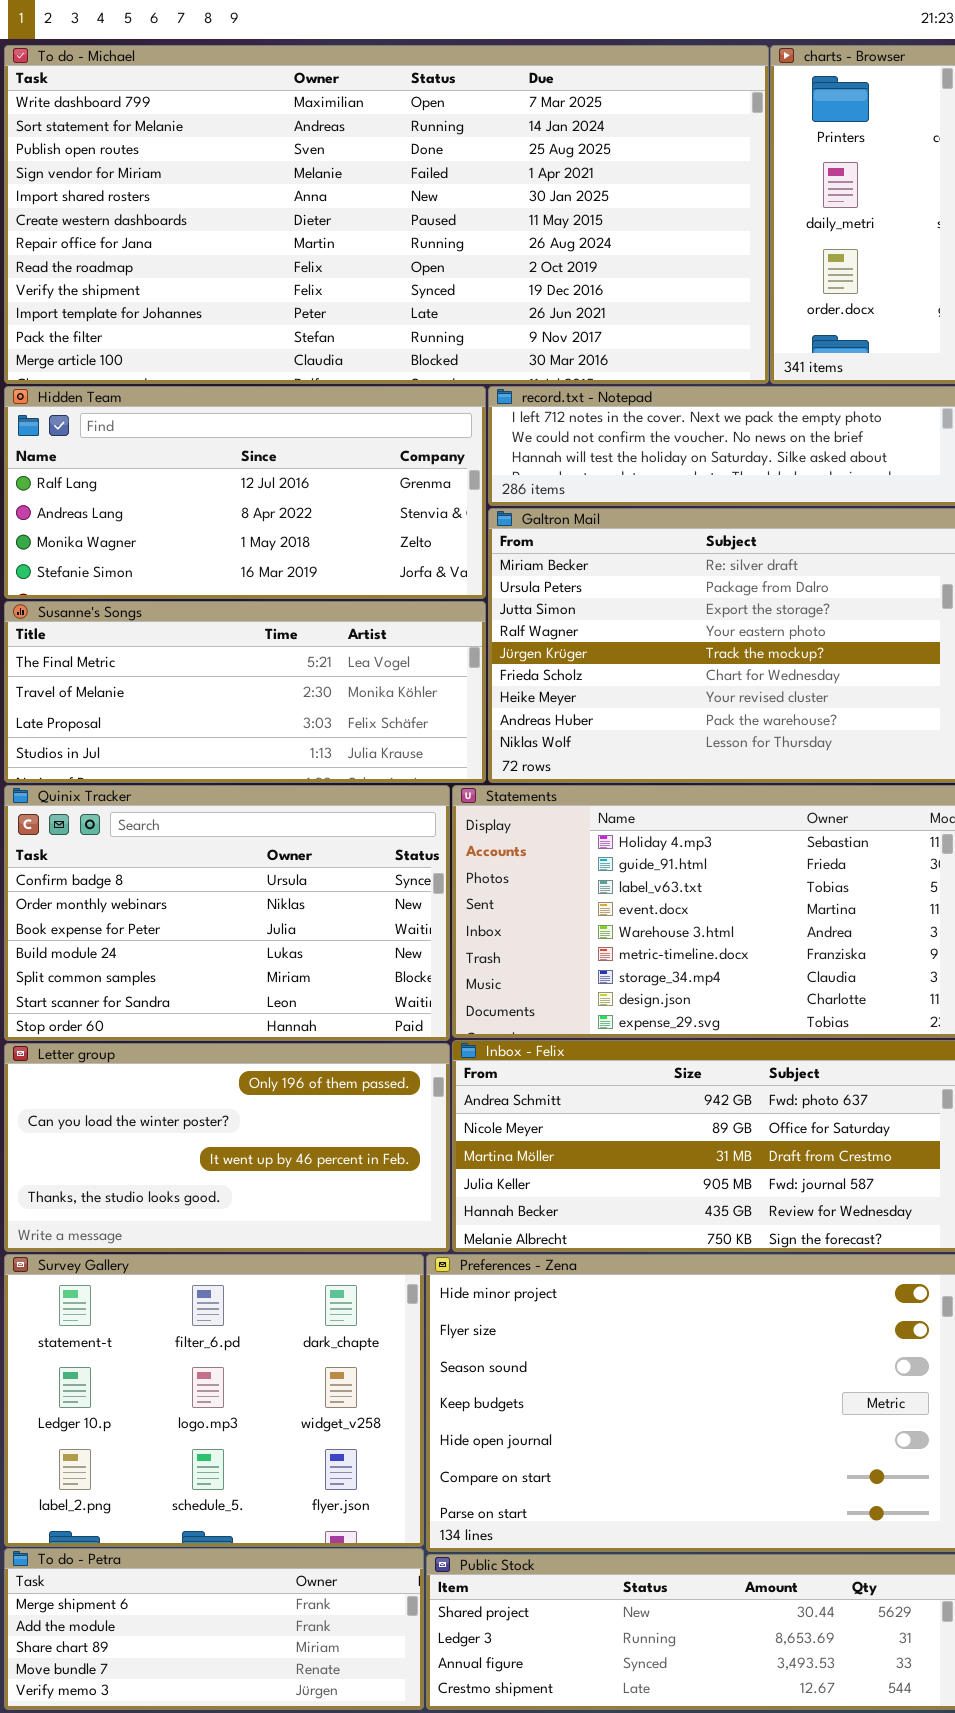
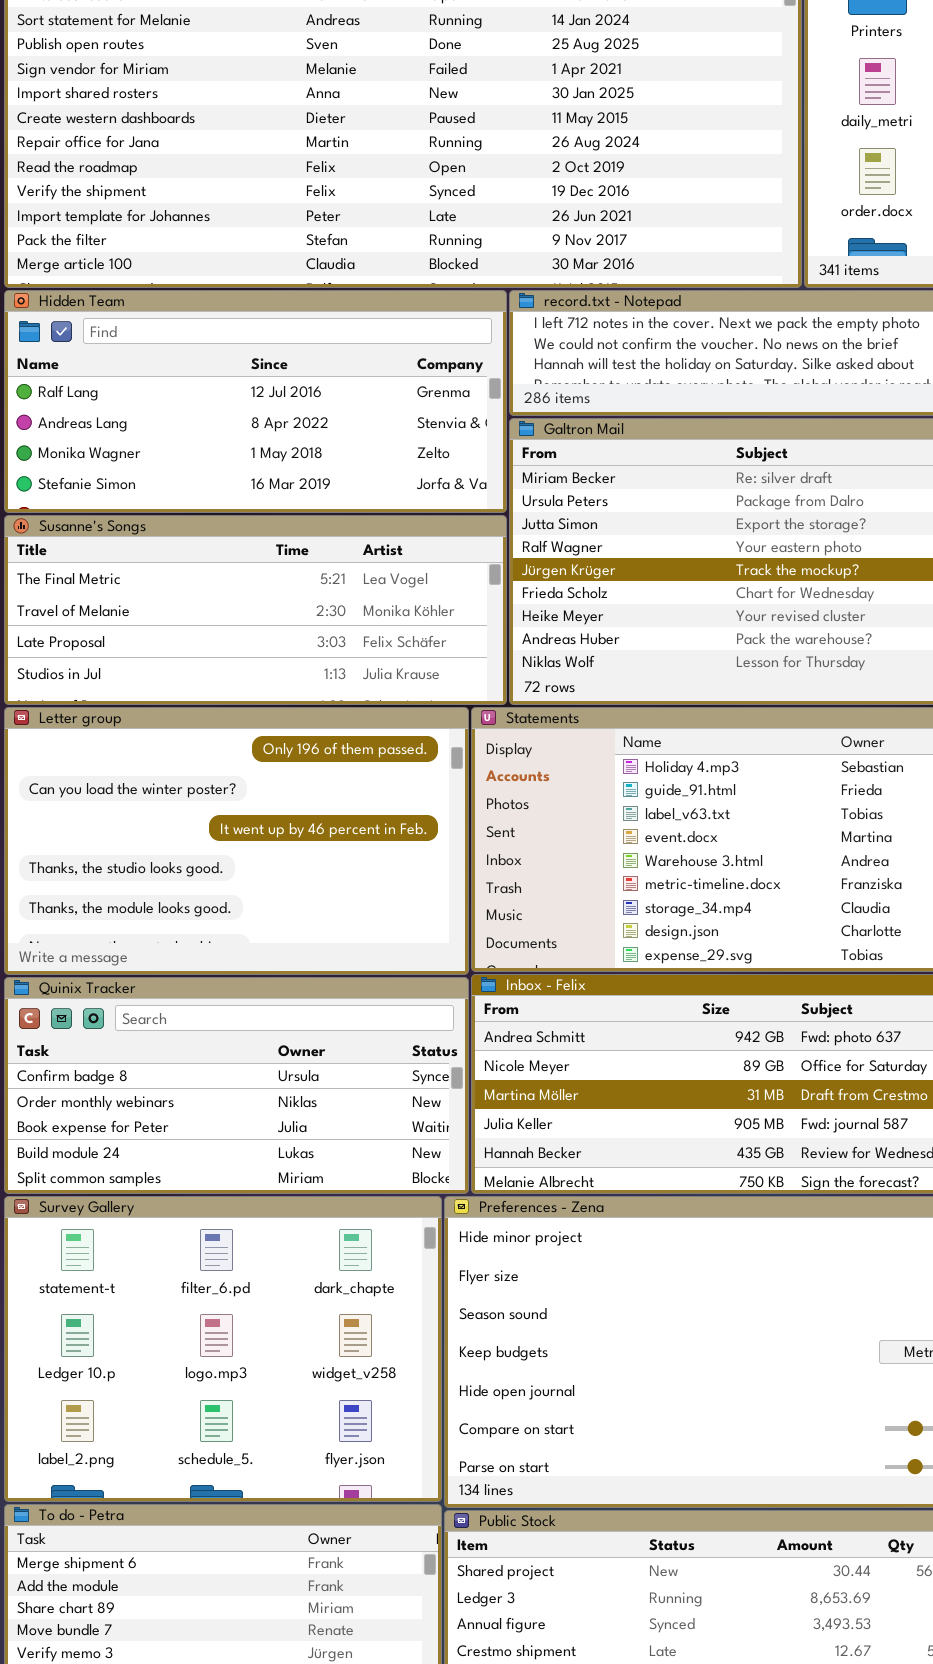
Quinix Tracker: [4,785,450,1041] -> [4,977,469,1194], moved, resized
Letter group: [4,1043,450,1252] -> [4,707,469,975], moved, resized

